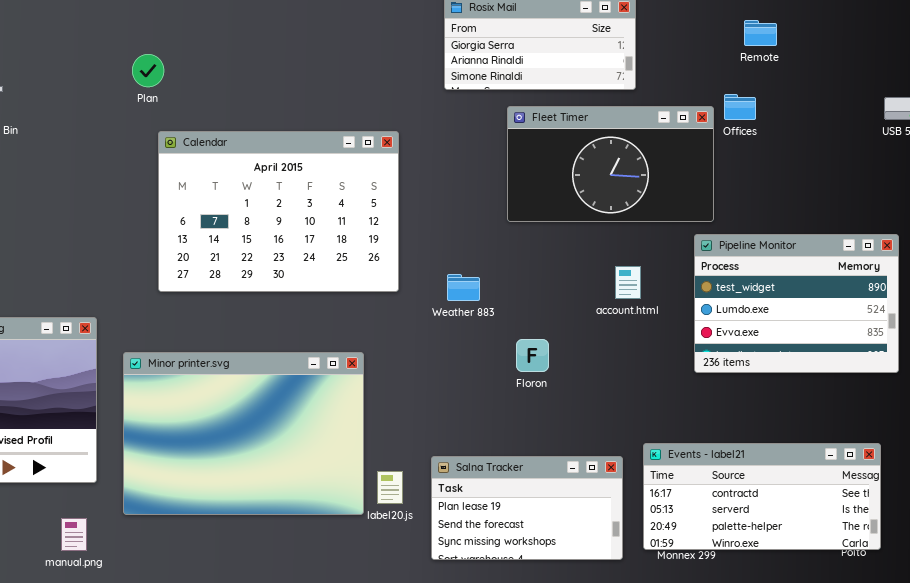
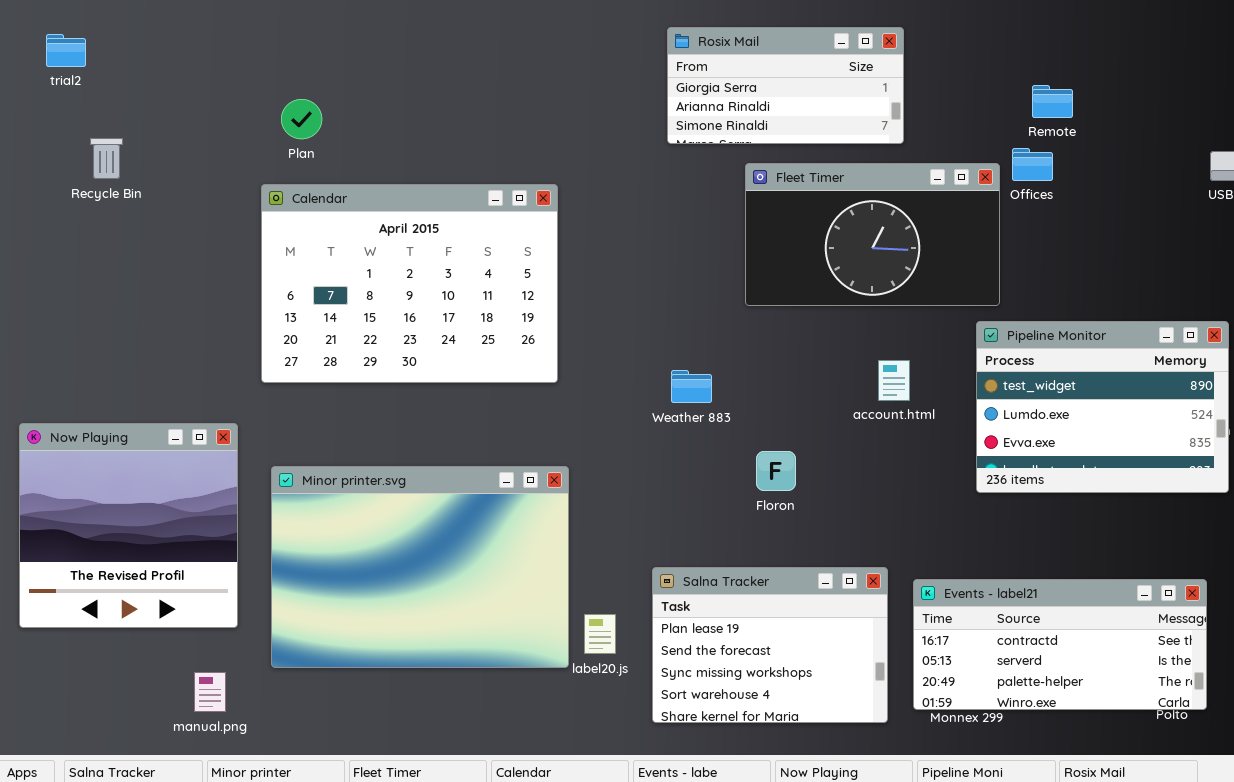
Remote: [744,20,777,46] -> [1032,85,1073,118], moved
Calendar: [158,131,399,292] -> [261,184,558,383], moved
Salna Tracker: [431,456,623,560] -> [652,567,888,723], resized

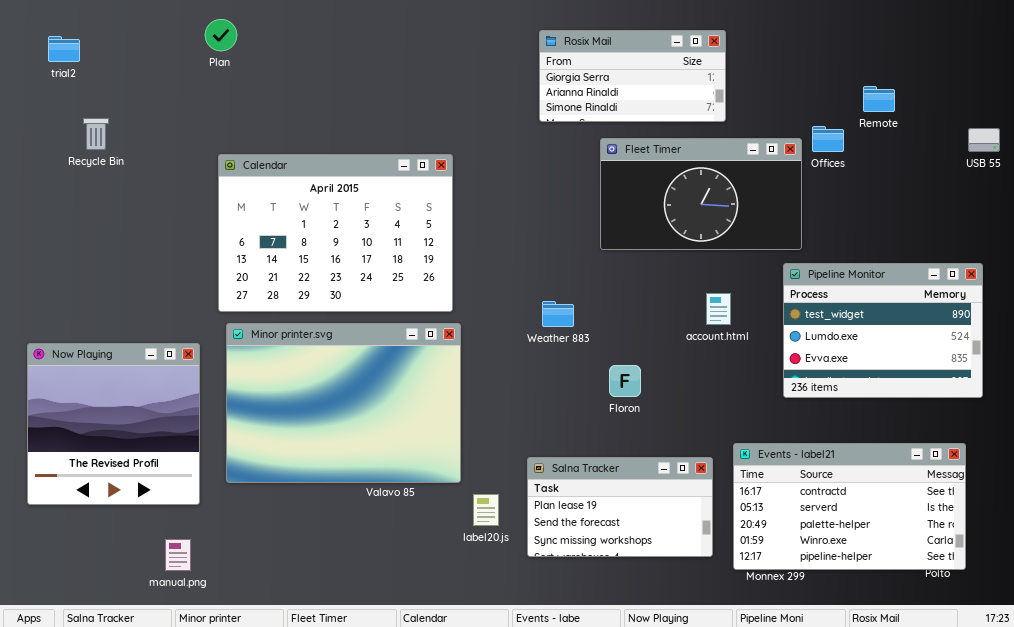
Remote: [1032,85,1073,118] -> [863,86,895,112], moved
Plan: [281,99,322,139] -> [205,19,237,51], moved
Minor printer.svg: [271,466,569,668] -> [226,323,461,483], moved
Salna Tracker: [652,567,888,723] -> [527,457,713,557], resized
Events - label21: [913,579,1207,710] -> [733,443,966,570], resized

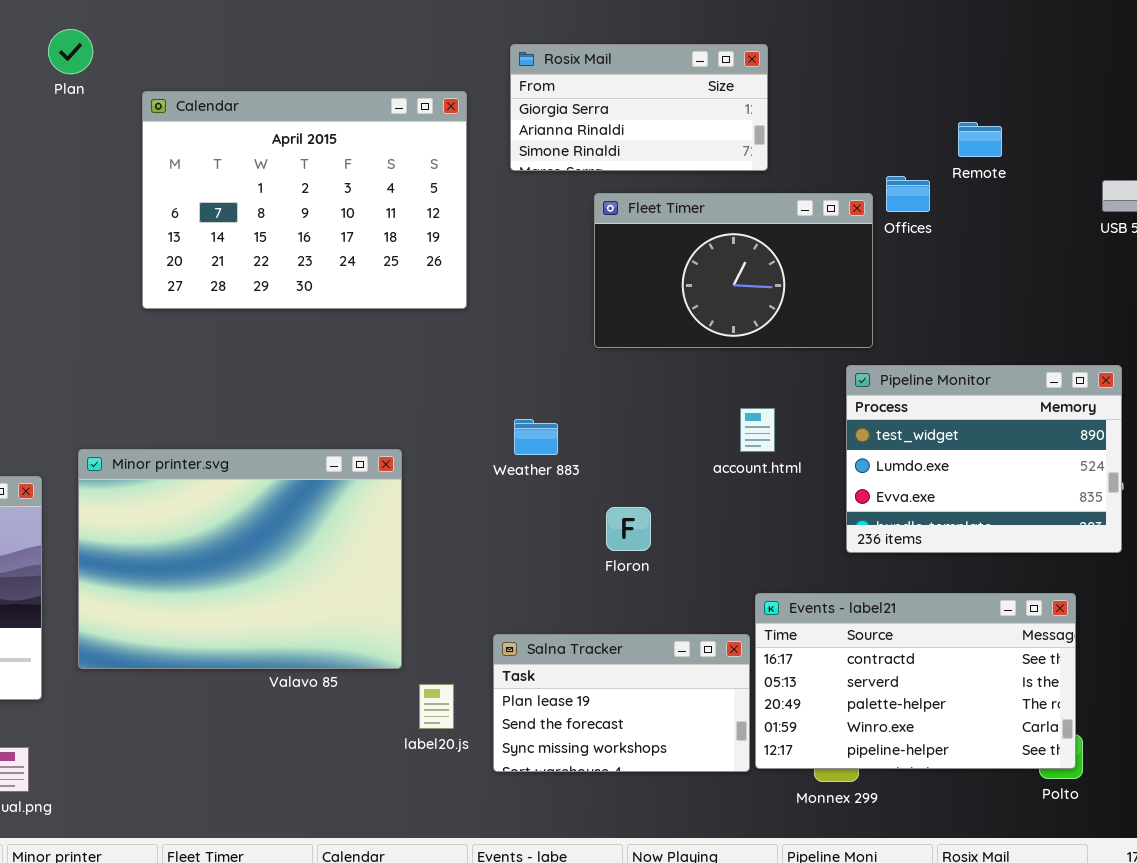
Calendar: [218,154,453,312] -> [142,91,467,309], moved
Events - label21: [733,443,966,570] -> [755,593,1076,769], moved

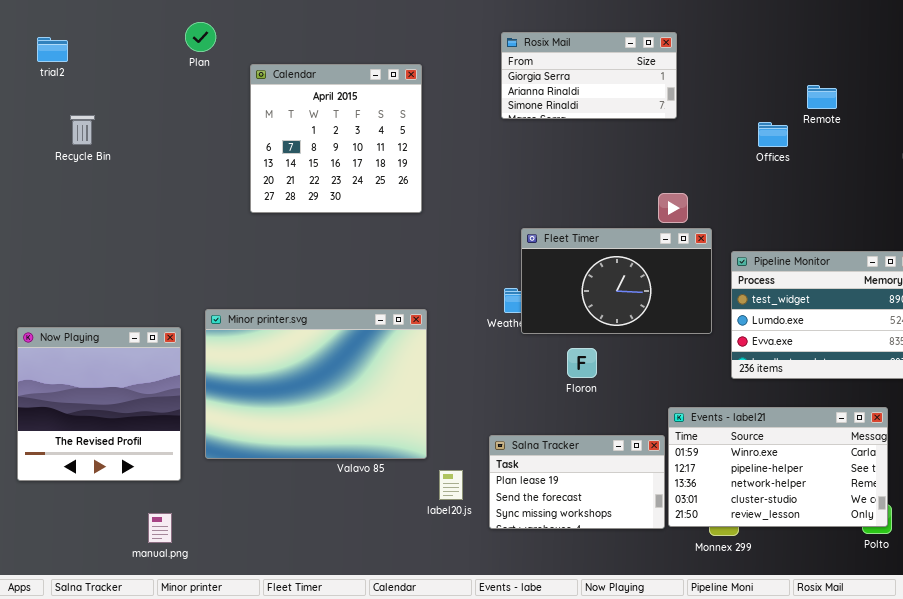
Calendar: [142,91,467,309] -> [250,64,422,213], resized
Fleet Timer: [594,193,873,348] -> [521,228,712,334], moved
Events - label21: [755,593,1076,769] -> [668,407,888,527], scrolled down 3 rows

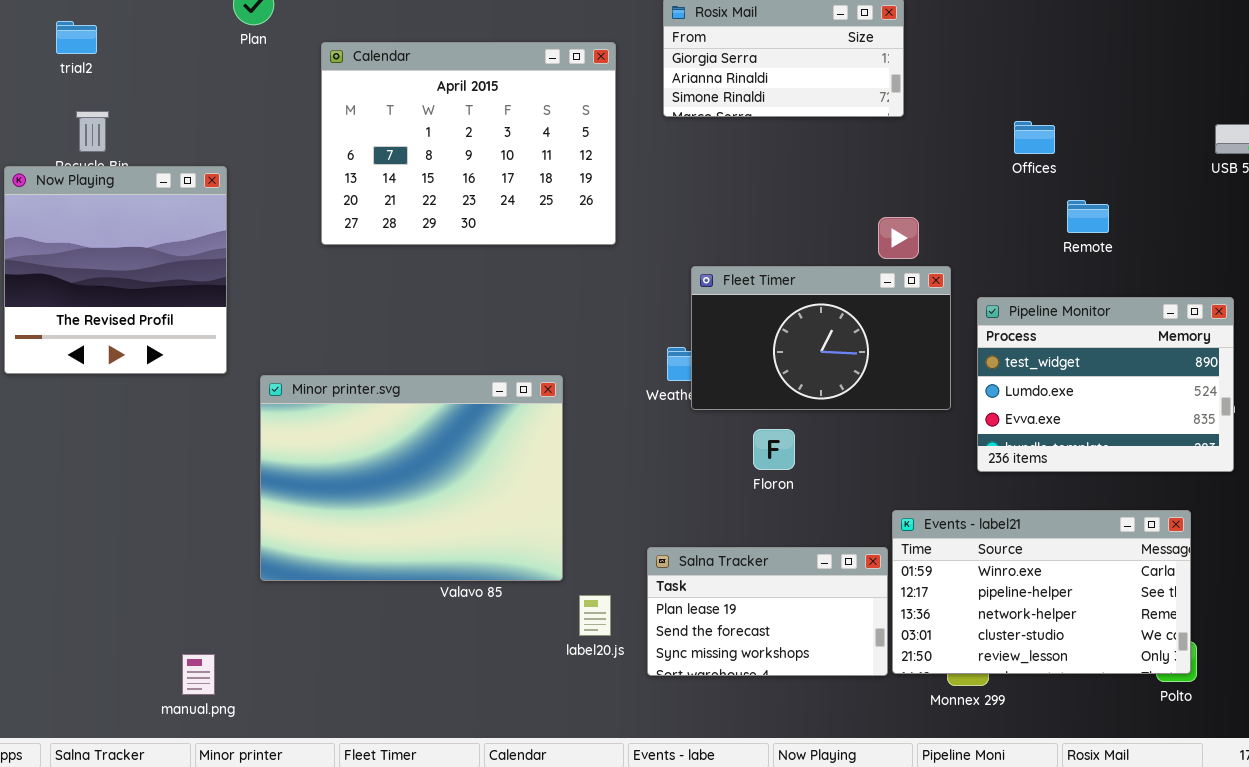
trial2: [37,37,68,62] -> [56,21,97,54], moved
Calendar: [250,64,422,213] -> [321,42,616,245], resized
Remote: [807,85,837,109] -> [1067,200,1109,233], moved
Now Playing: [17,327,181,481] -> [4,166,227,374], moved

